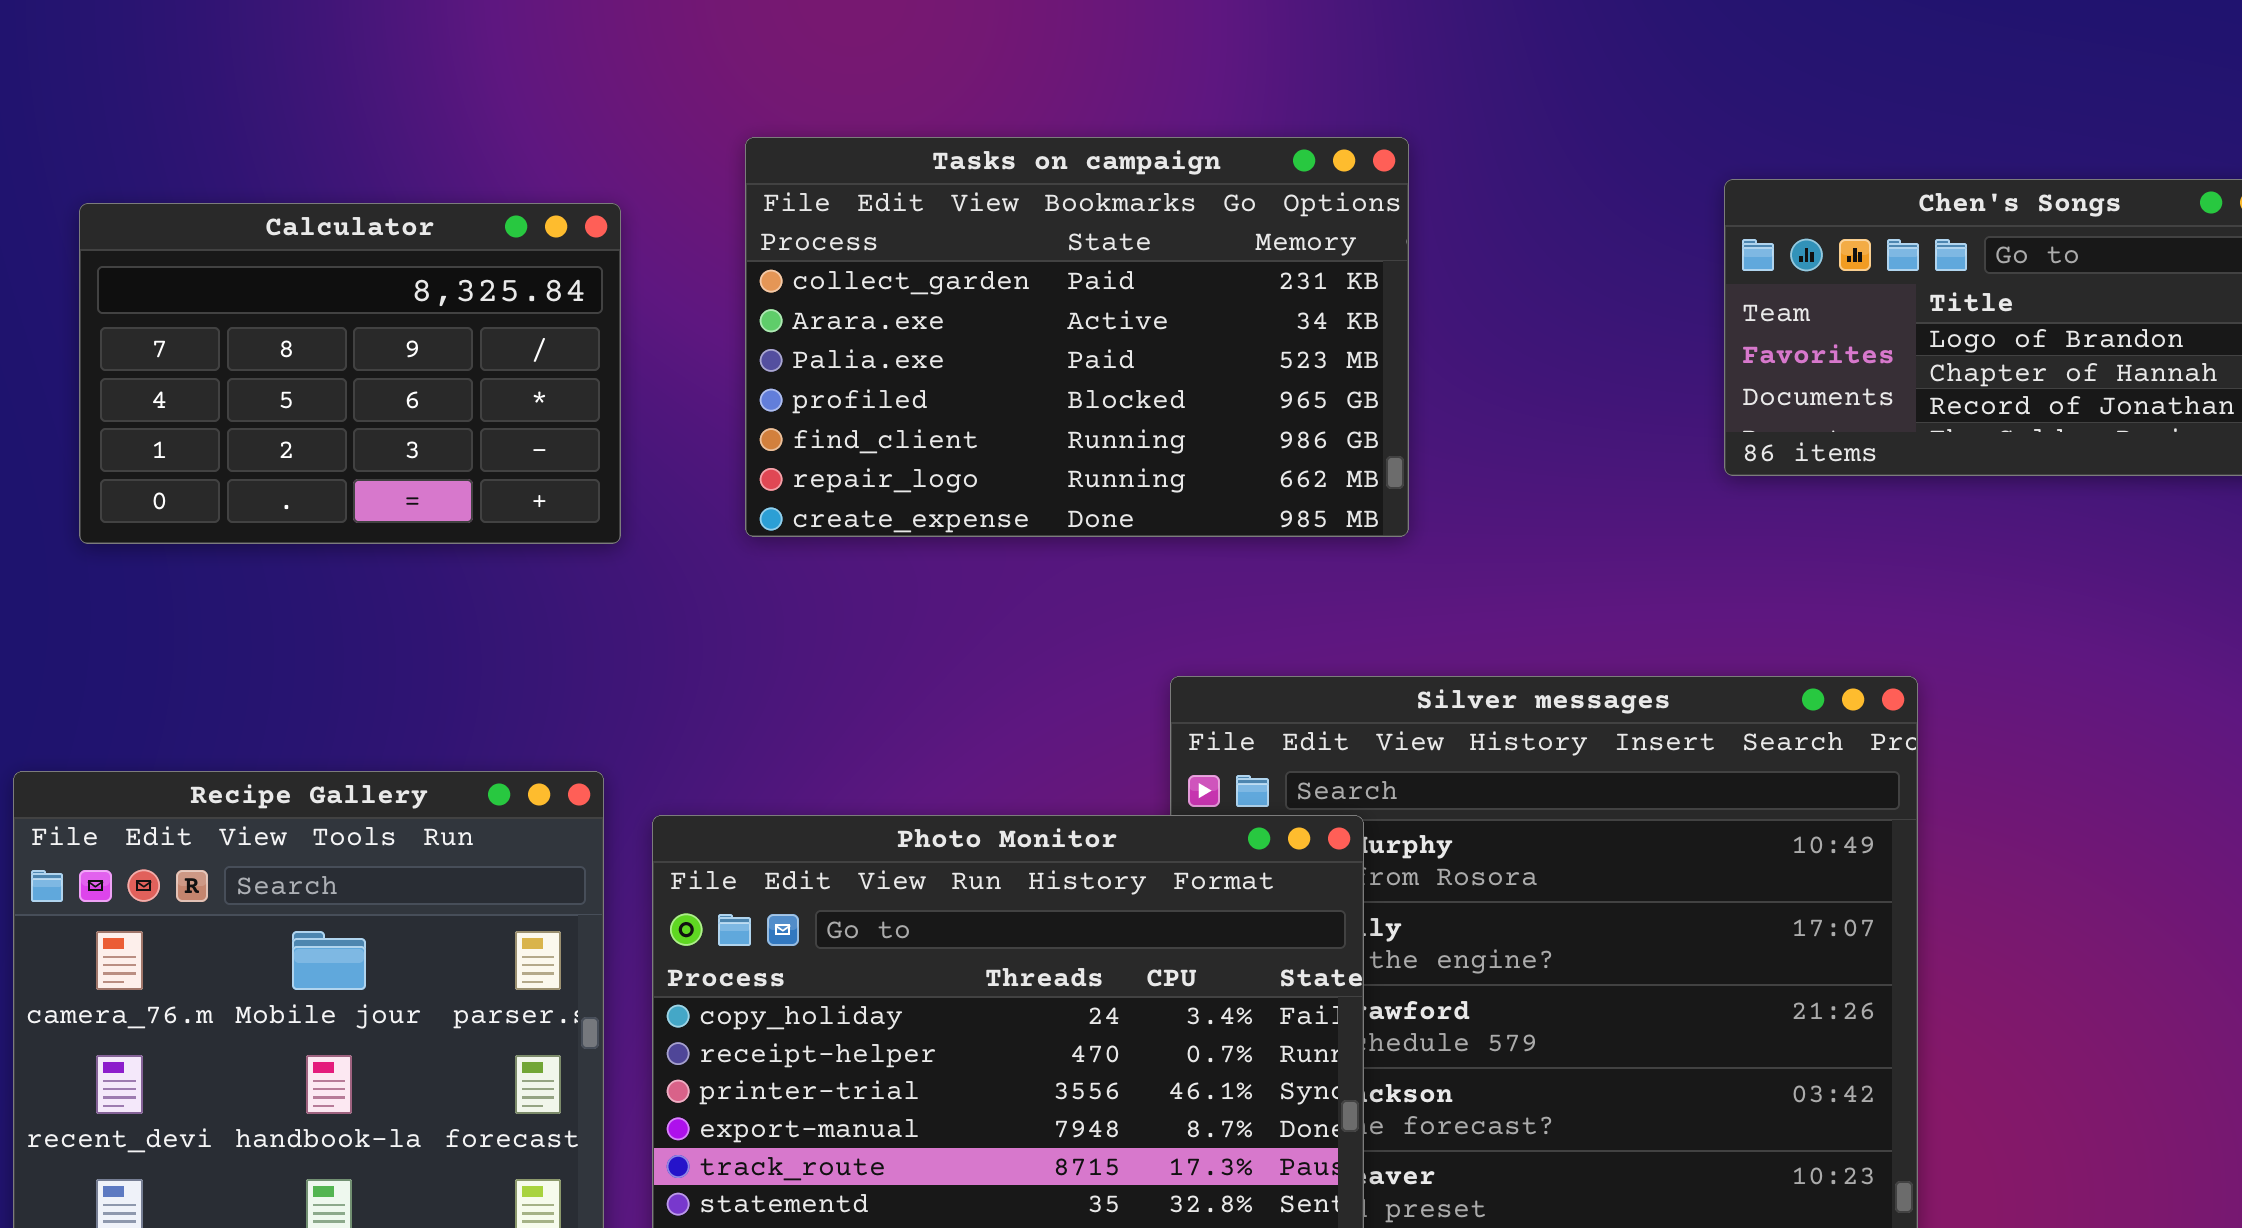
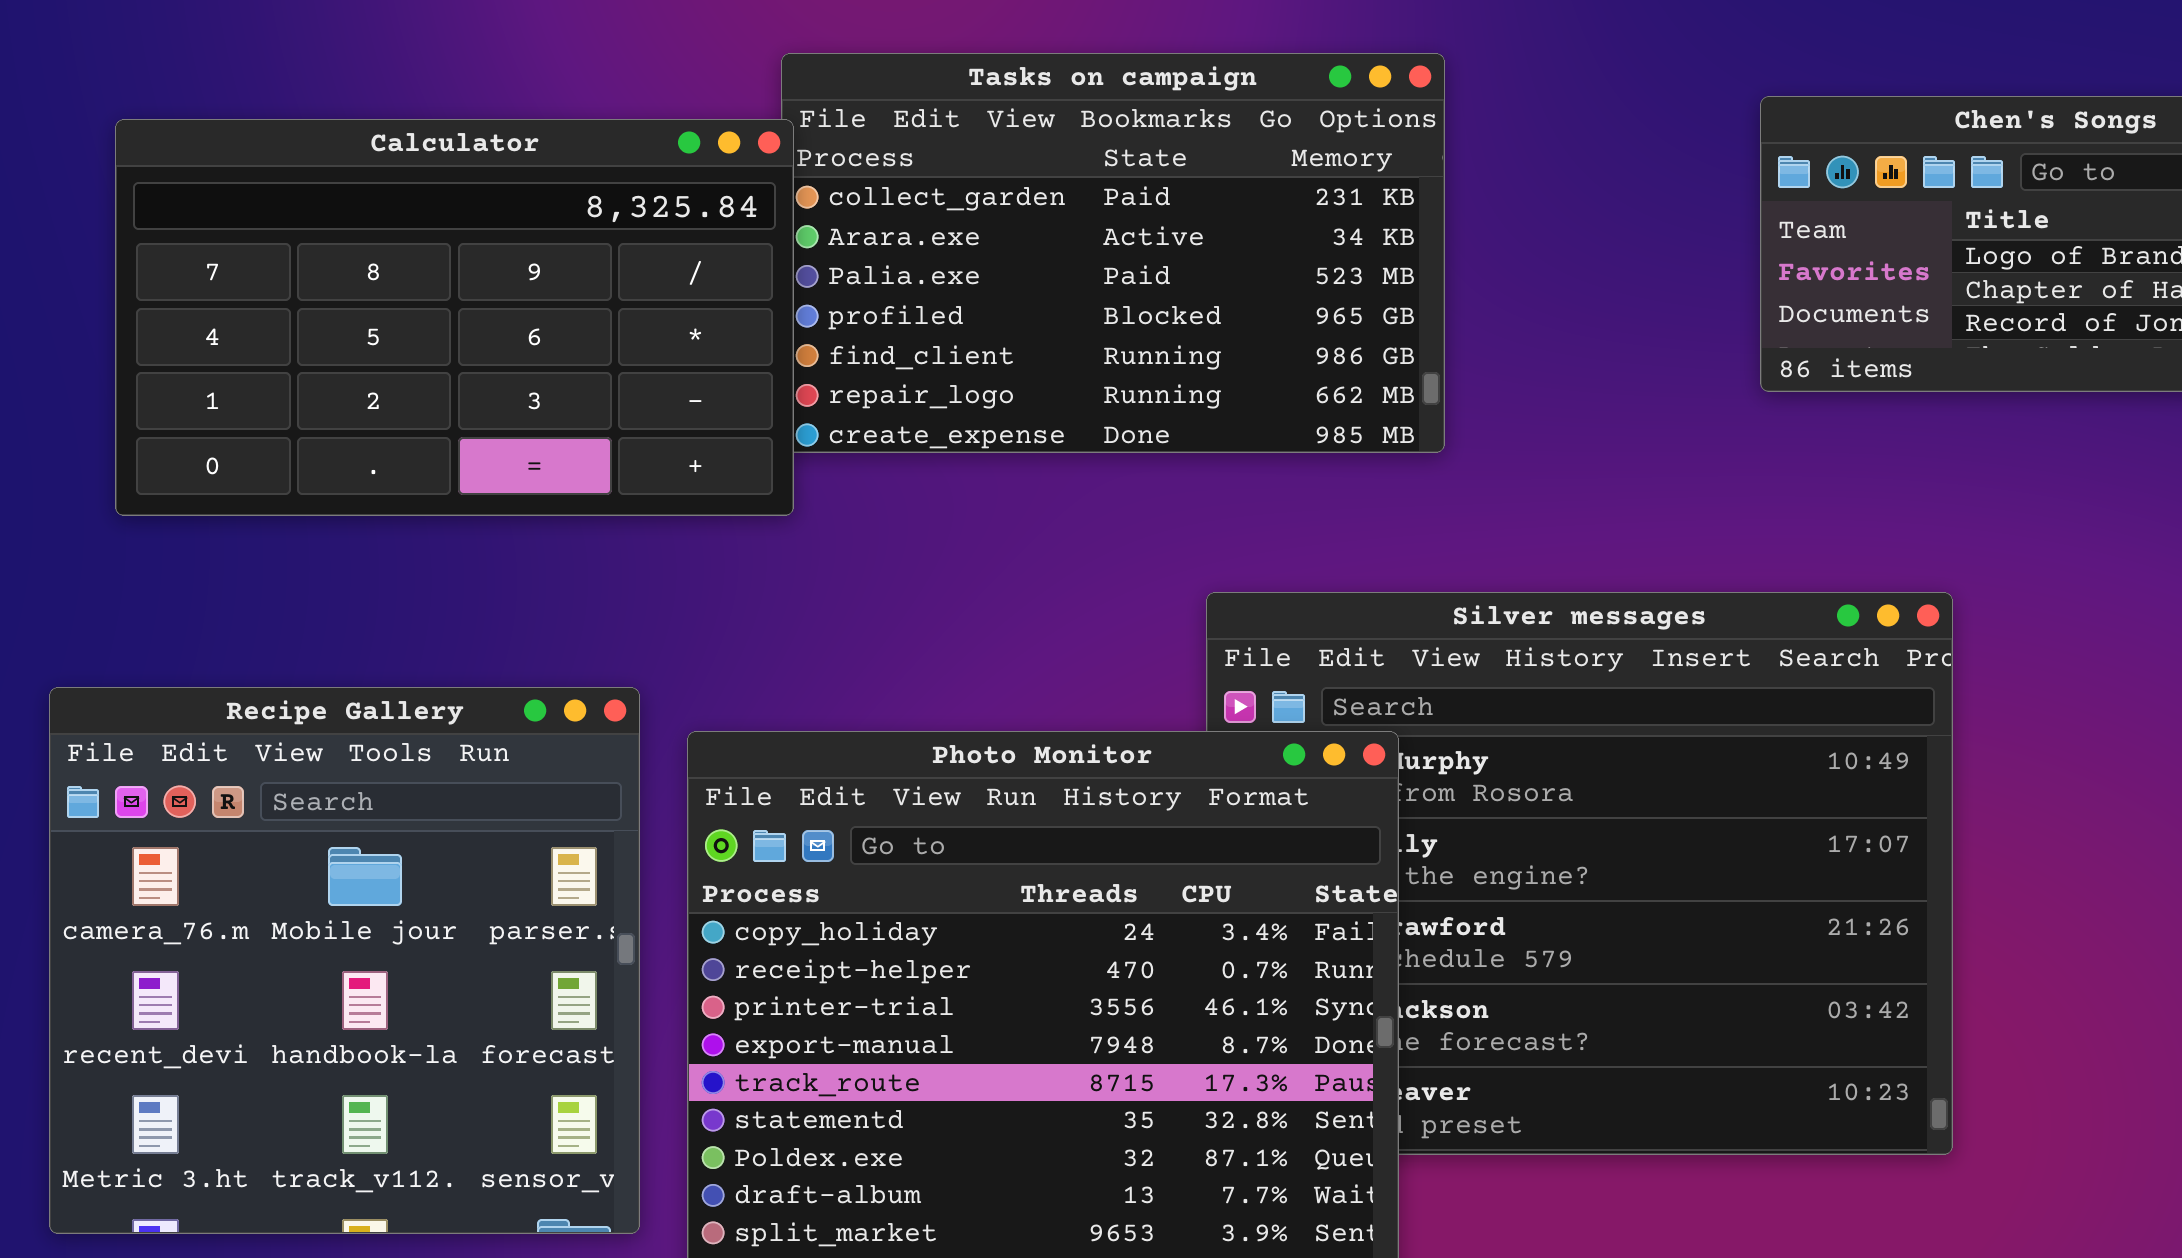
Calculator: [79,203,621,544] -> [115,119,794,516], resized

